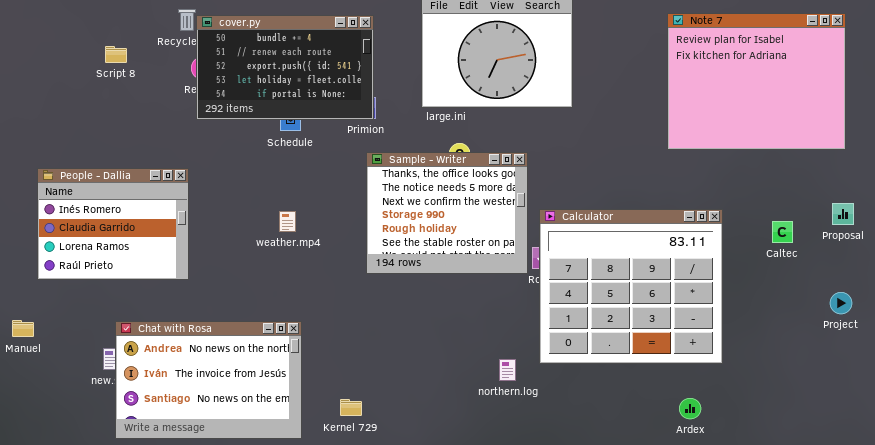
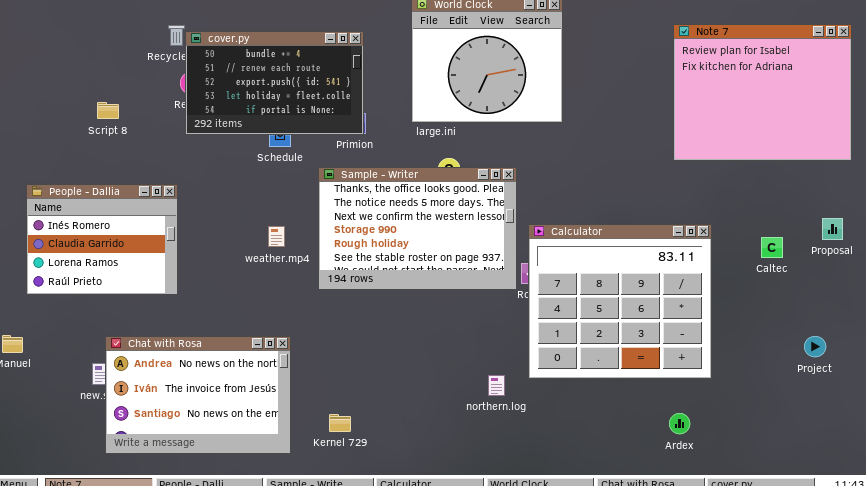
Note 7: [667,13,846,150] -> [673,24,852,161], moved
Script 8: [105,46,127,63] -> [97,102,119,119], moved
Sample - Writer: [366,152,528,274] -> [318,167,517,290], resized
Project: [830,292,852,314] -> [804,336,826,357], moved

